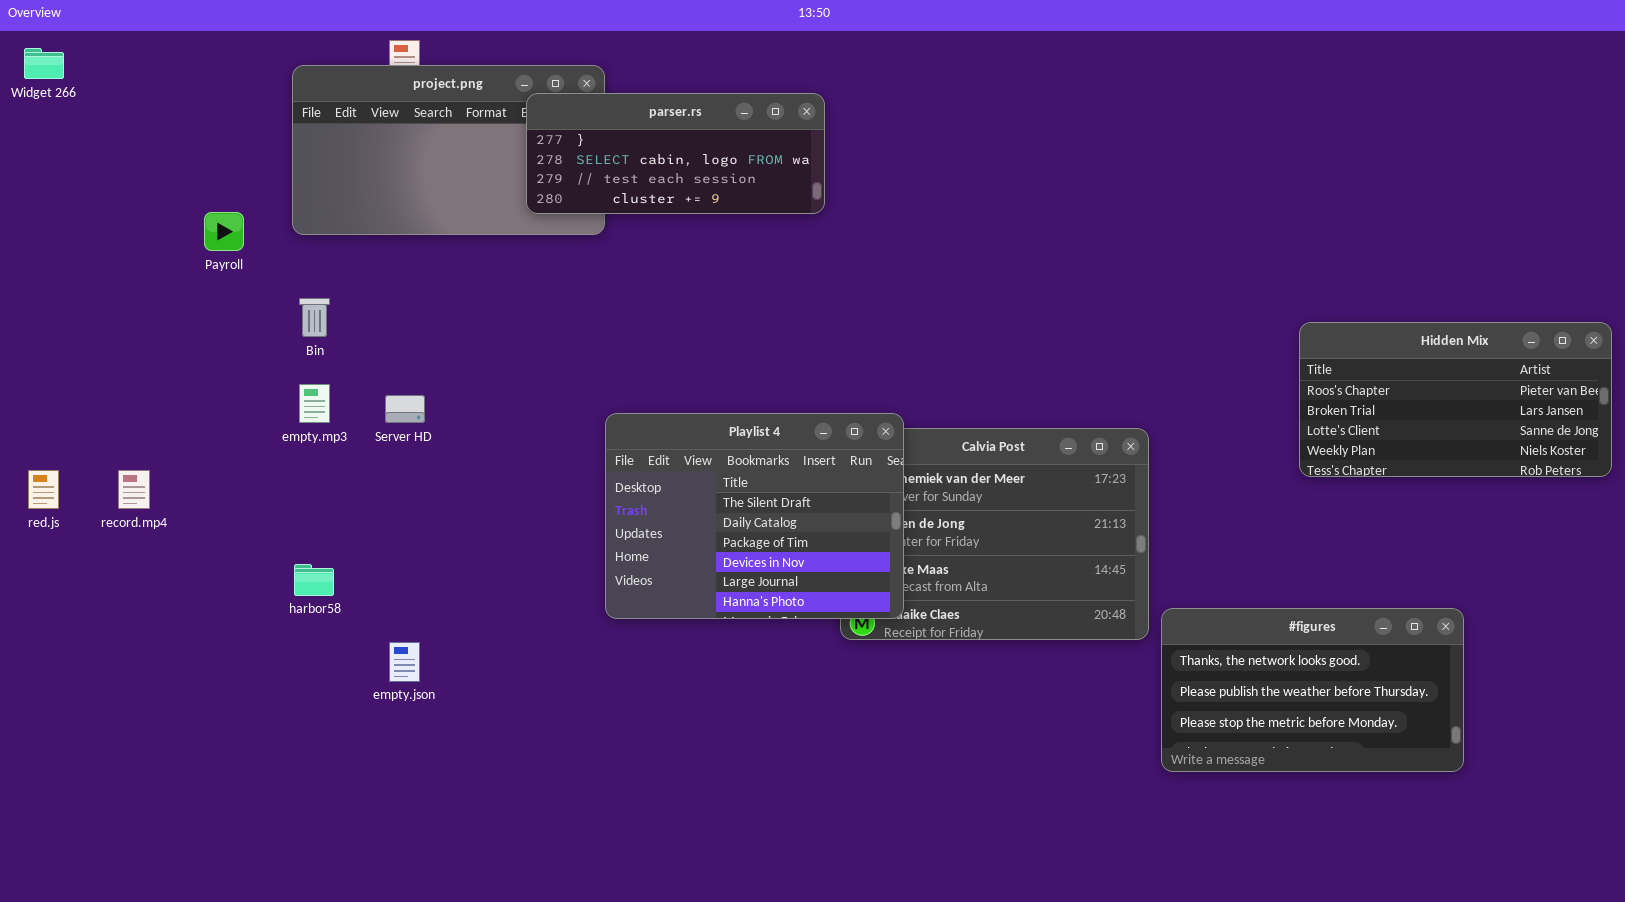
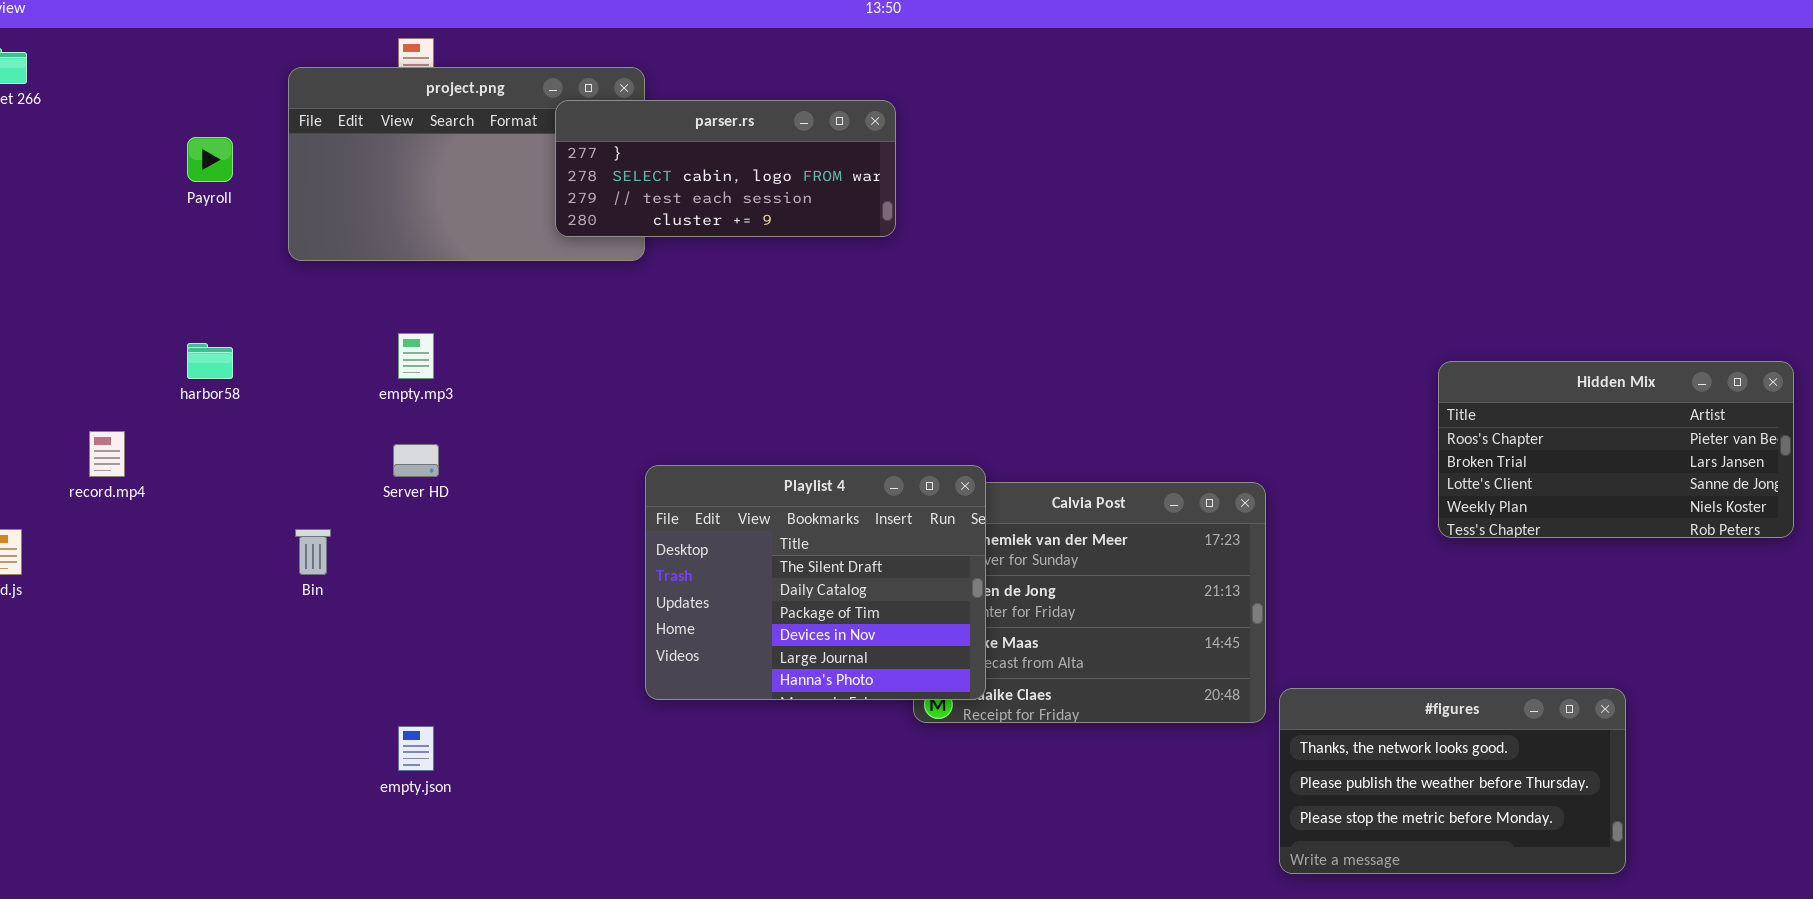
Payroll: [204,212,244,251] -> [187,137,233,182], moved
Bin: [299,298,330,337] -> [295,529,331,575], moved
empty.mp3: [299,384,330,423] -> [398,333,434,379], moved
record.mp4: [118,470,150,509] -> [89,431,125,477], moved
harbor58: [294,564,334,596] -> [187,343,233,379], moved

